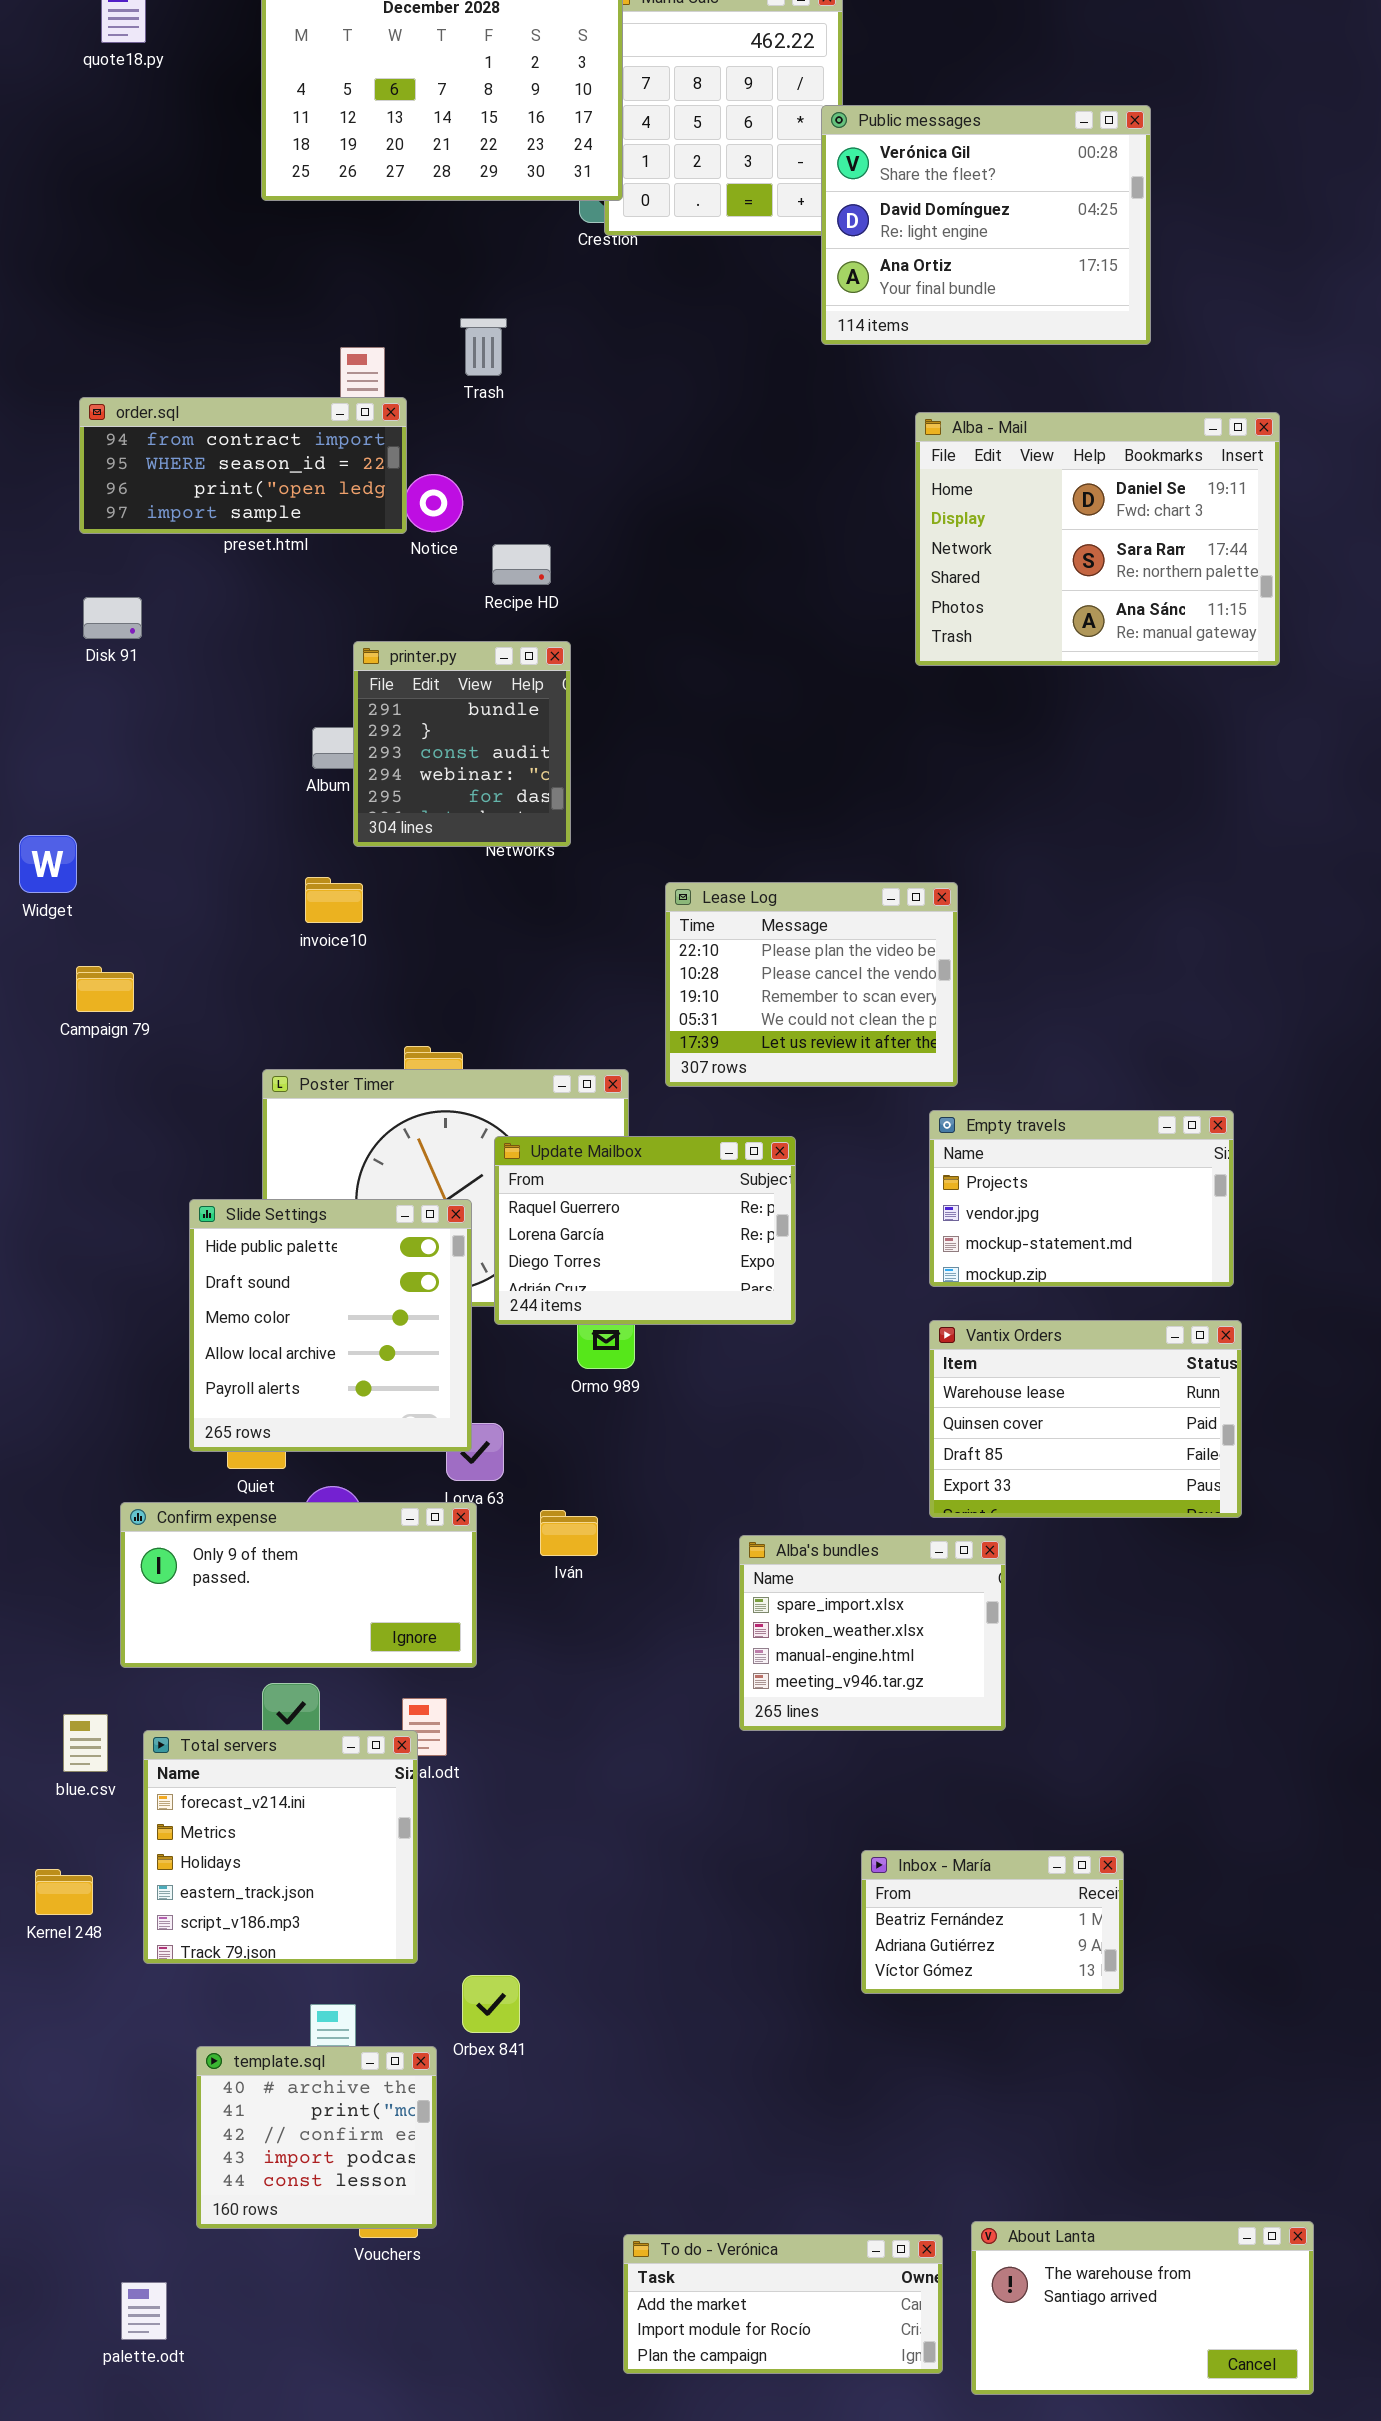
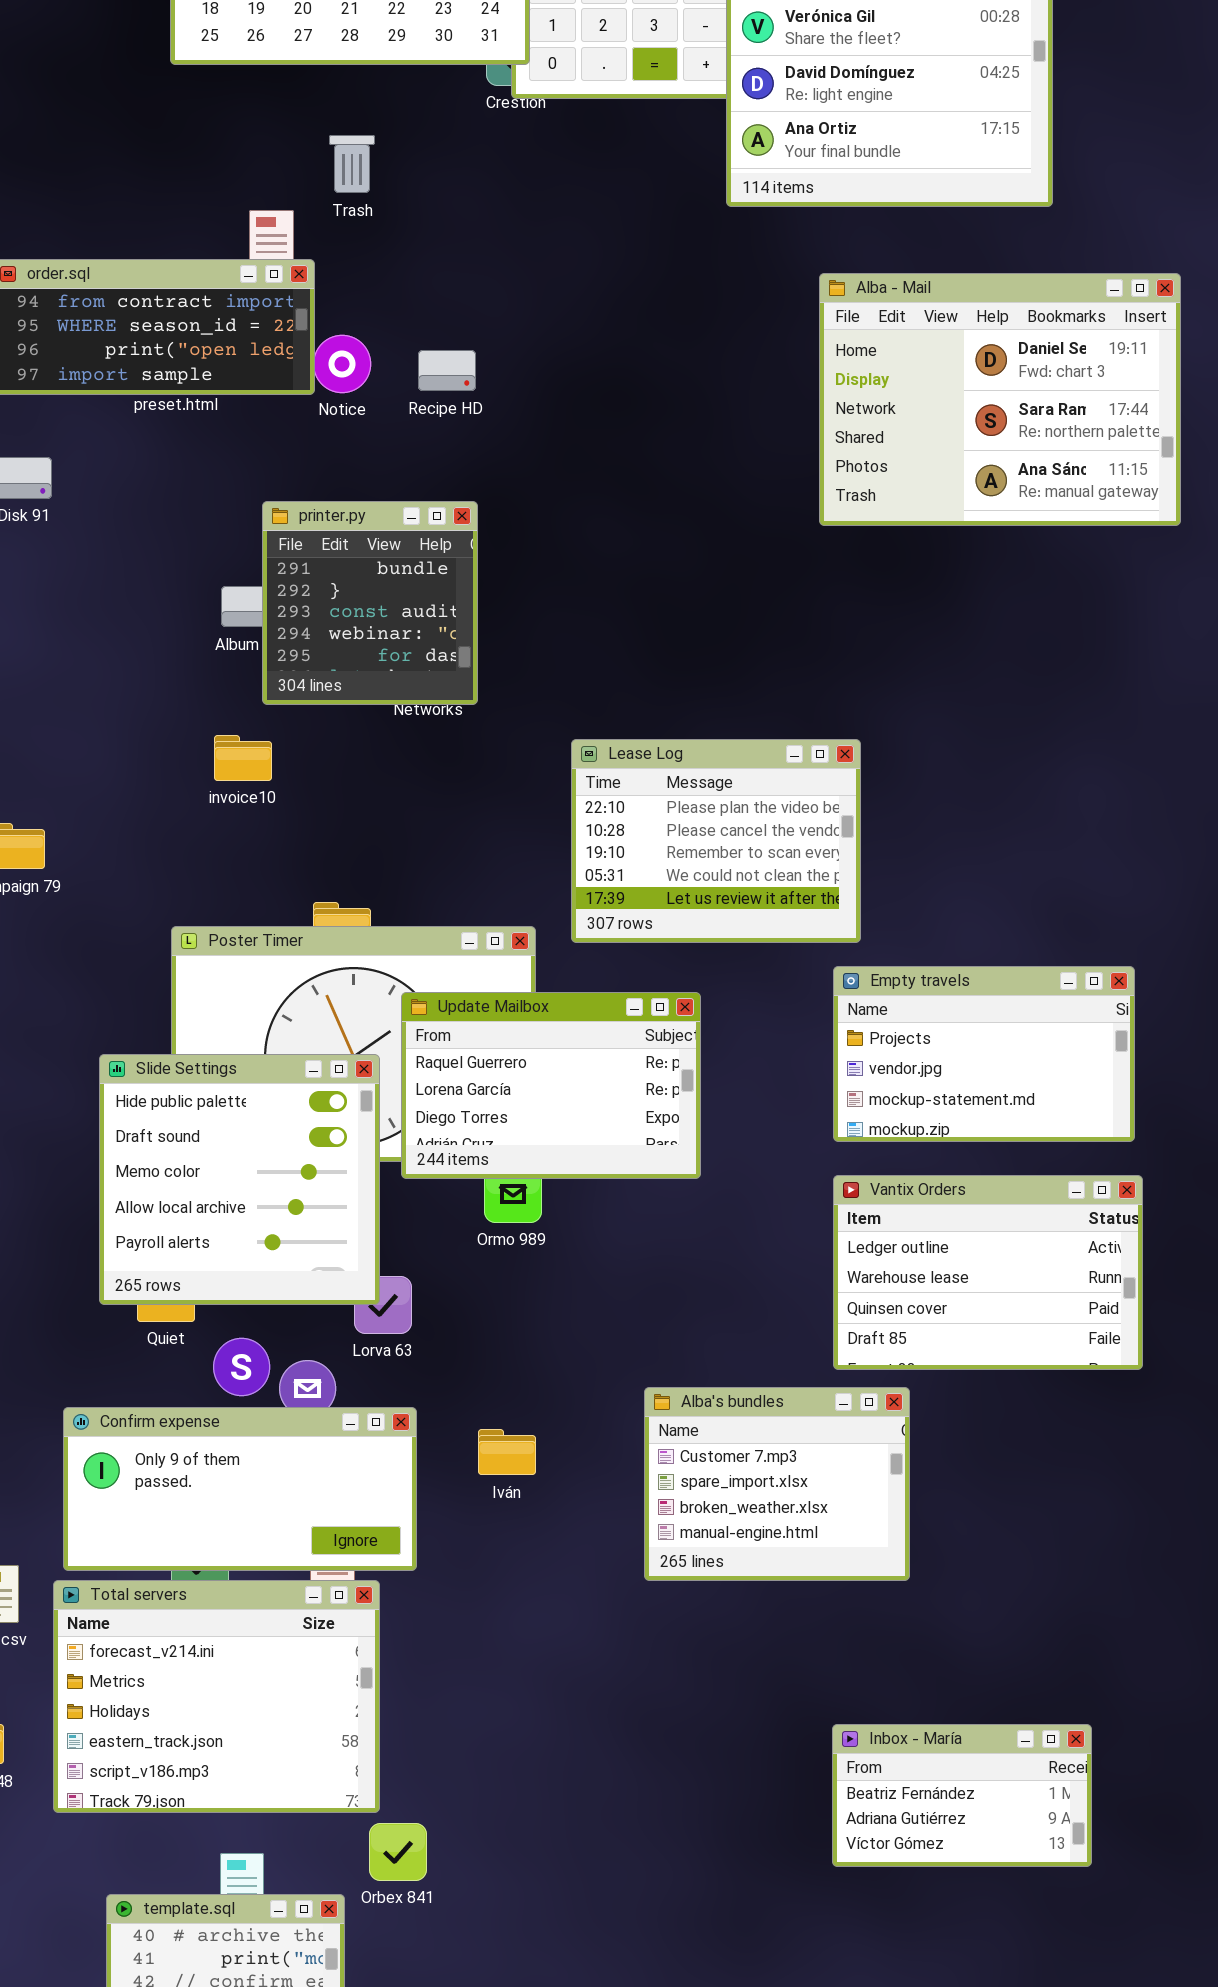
Trash: [460,318,507,376] -> [329,135,375,193], moved
Recipe HD: [492,544,551,585] -> [418,350,476,391], moved
Vantix Orders: [929,1320,1242,1518] -> [833,1175,1143,1370], scrolled up 1 row
Confirm expense: [120,1502,477,1668] -> [63,1407,417,1571], moved
Iván: [540,1510,598,1556] -> [478,1429,536,1475], moved
Alba's bundles: [739,1535,1006,1731] -> [644,1387,910,1581], scrolled up 1 row
Total servers: [143,1730,418,1964] -> [53,1580,380,1813], resized
Inbox - María: [861,1850,1124,1994] -> [832,1724,1092,1867], moved

